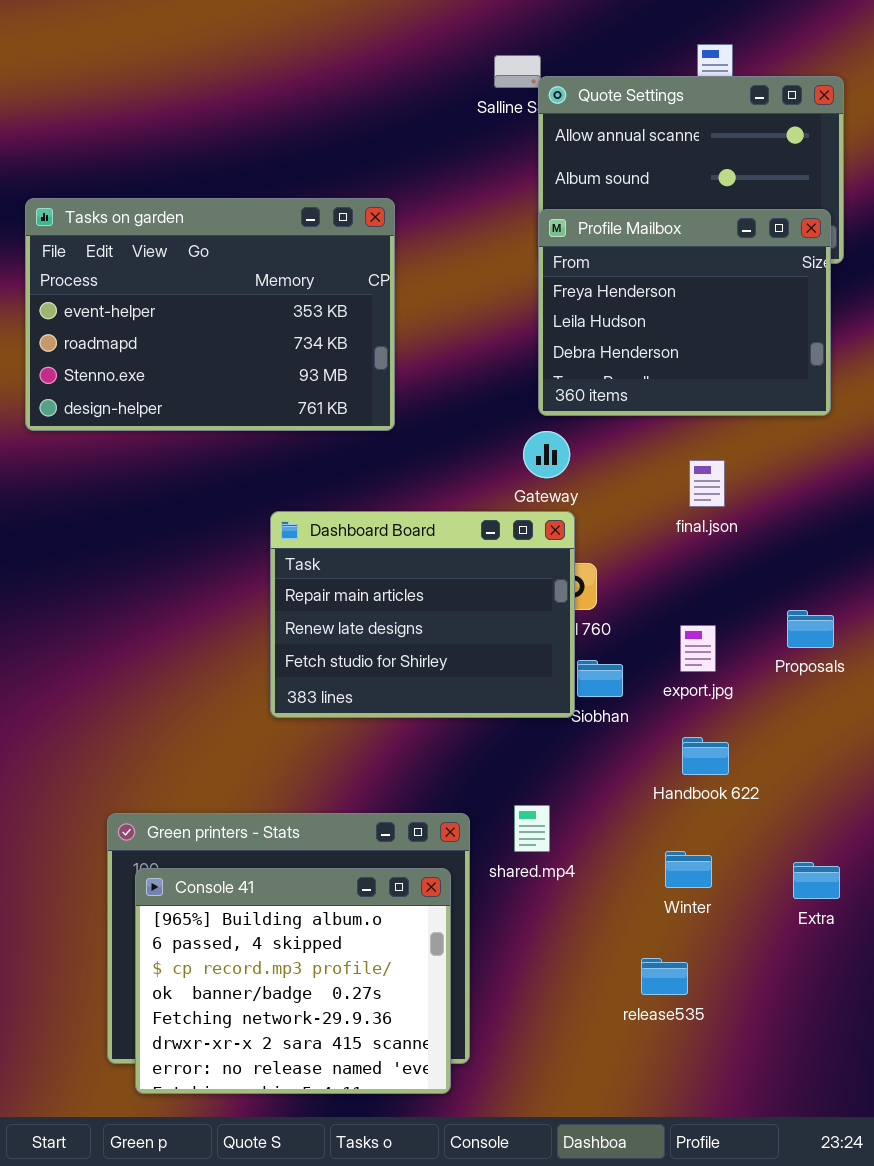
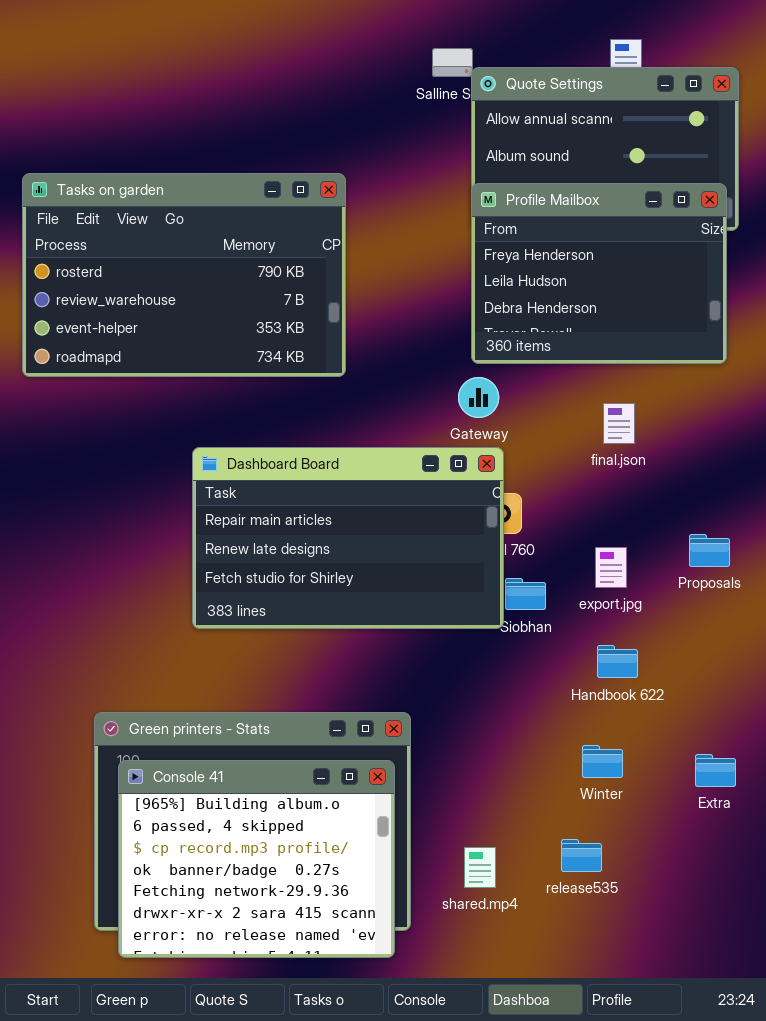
Tasks on garden: [25,198,395,431] -> [22,173,346,377], scrolled up 2 rows
Dashboard Board: [270,511,575,718] -> [192,447,504,629], resized
shared.mp4: [514,805,550,852] -> [464,847,496,888], moved

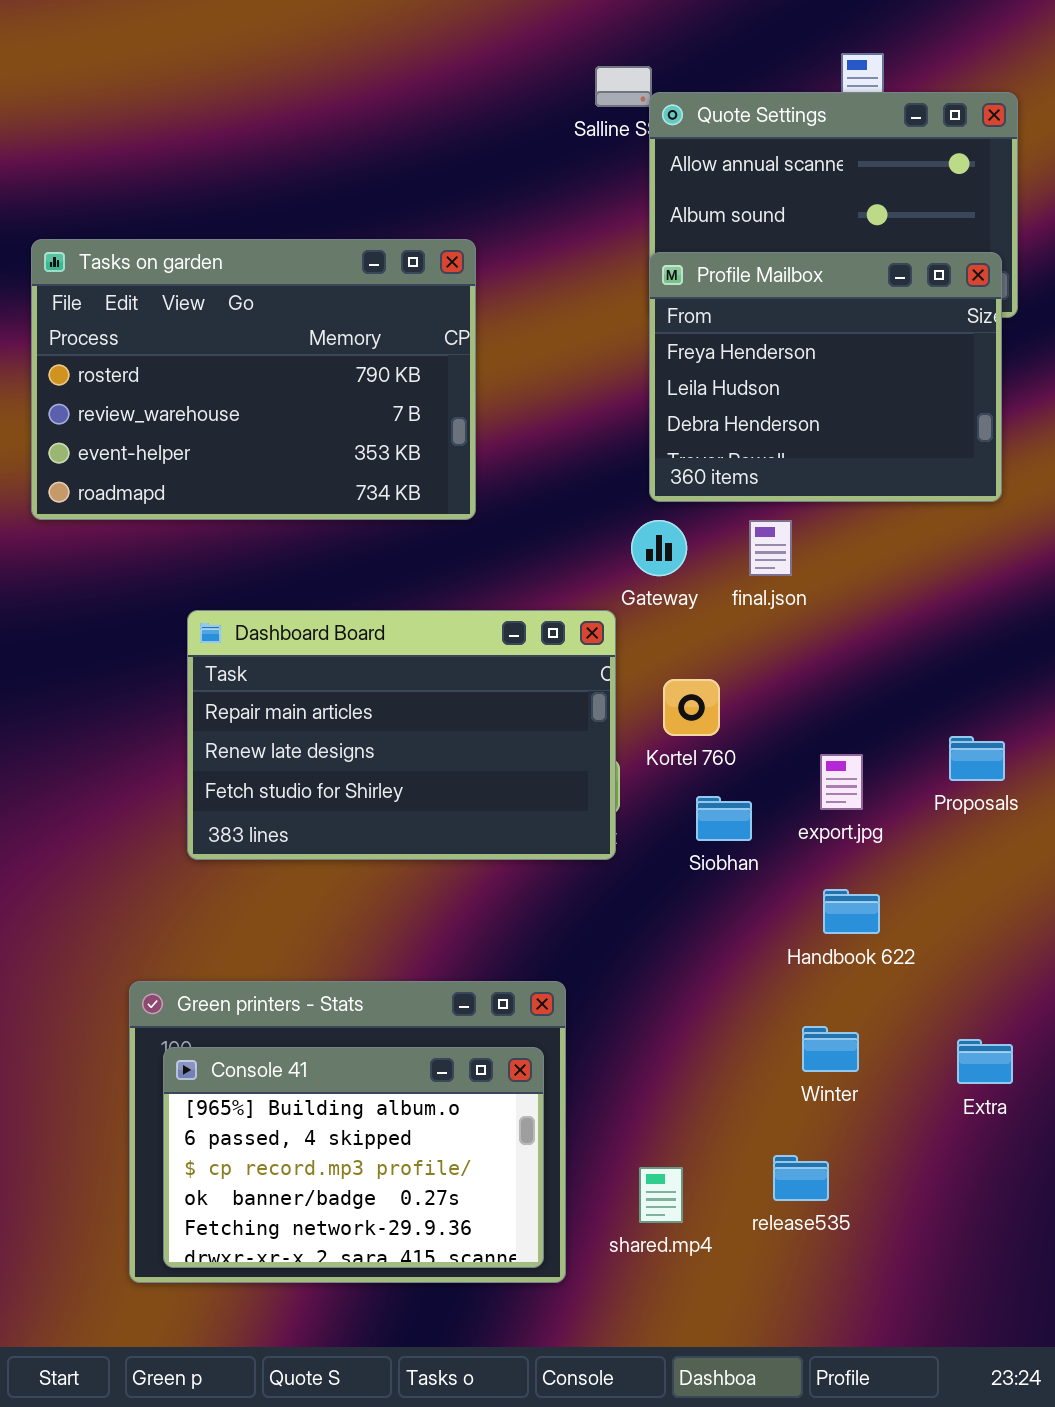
final.json: [603,403,635,444] -> [749,520,792,576], moved
Dashboard Board: [192,447,504,629] -> [187,610,616,860], moved
Console 41: [118,760,395,958] -> [163,1047,544,1268], resized

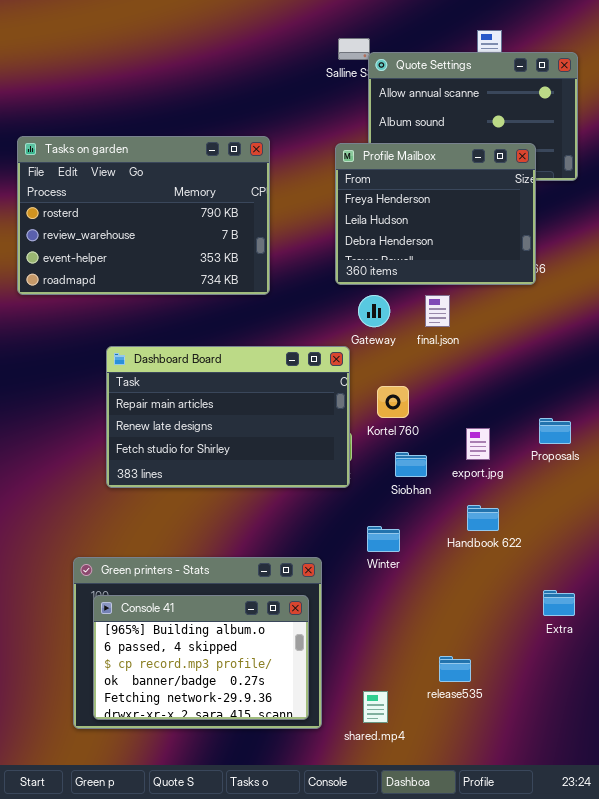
Profile Mailbox: [649,252,1002,502] -> [335,143,536,285], moved
Winter: [802,1026,859,1072] -> [367,526,400,552], moved
shared.mp4: [639,1167,683,1223] -> [363,691,388,723], moved

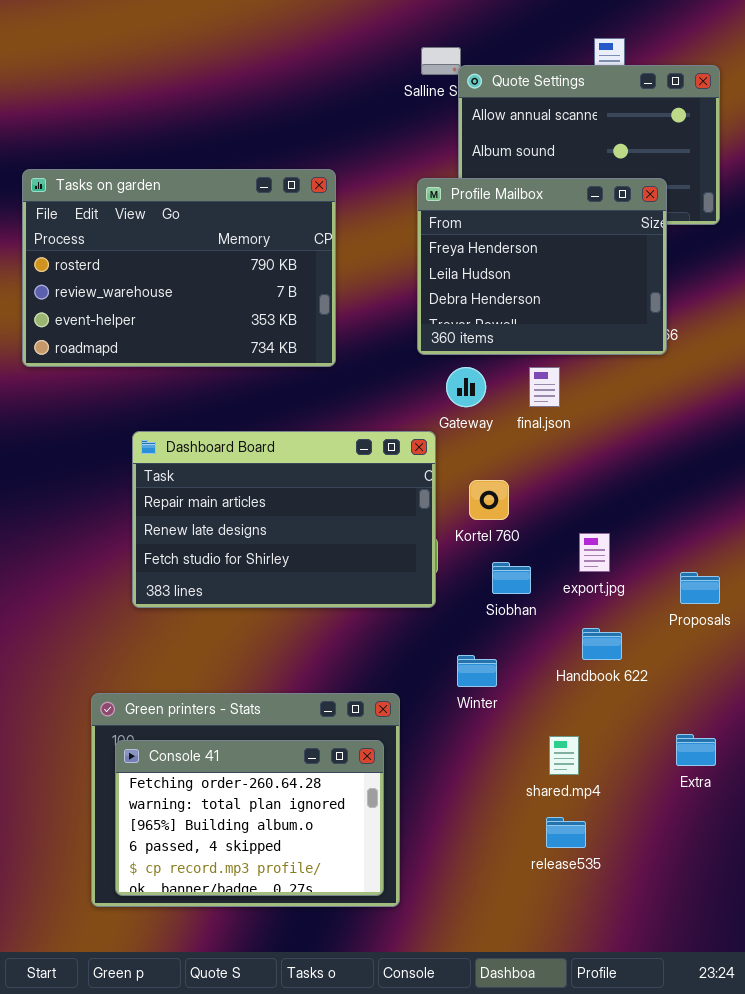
Proposals: [539,418,571,444] -> [680,572,720,604], moved
Console 41: [93,595,309,720] -> [115,740,384,896], scrolled up 2 rows
shared.mp4: [363,691,388,723] -> [549,736,579,775], moved

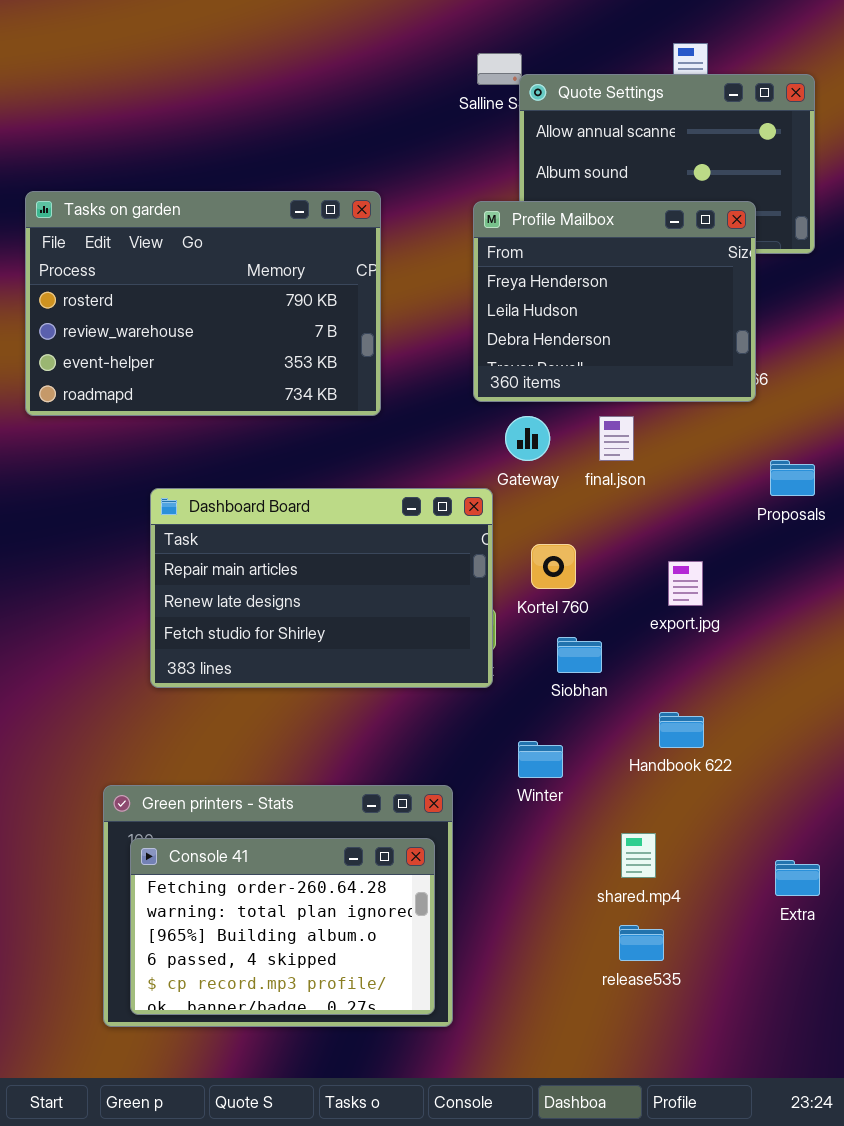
export.jpg: [579,533,610,572] -> [668,561,703,606], moved
Proposals: [680,572,720,604] -> [770,460,815,496], moved
Extra: [676,734,716,766] -> [775,860,820,896], moved

